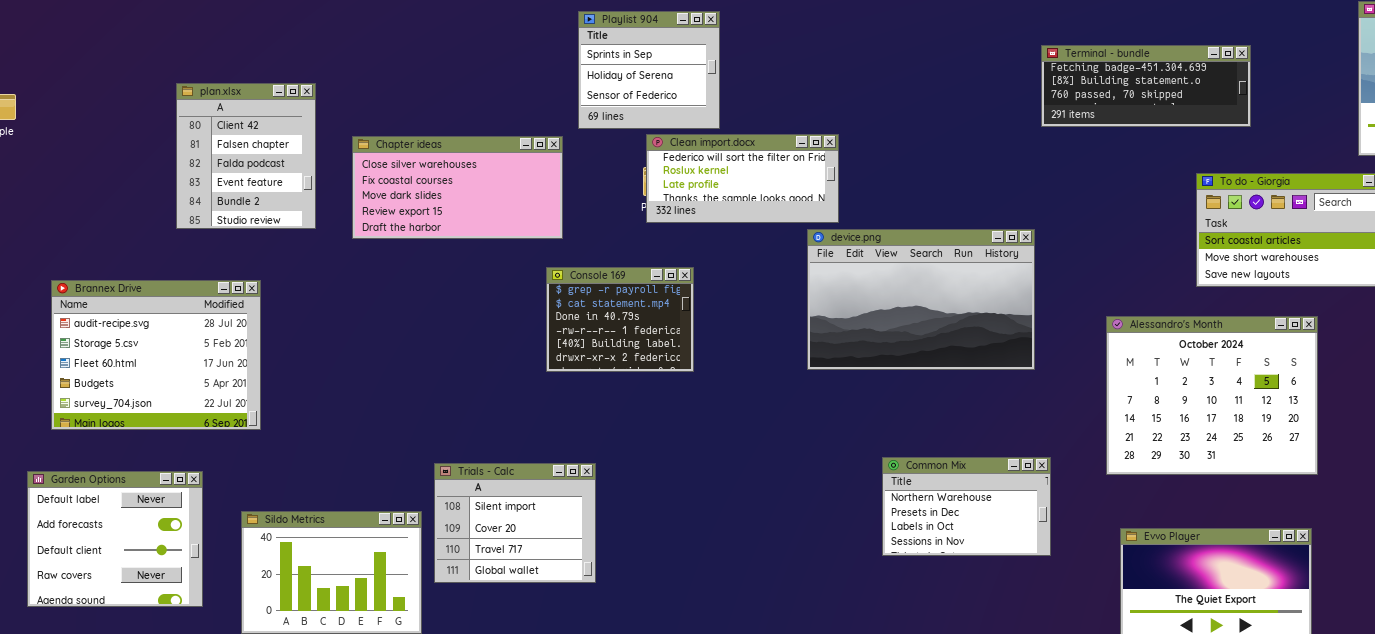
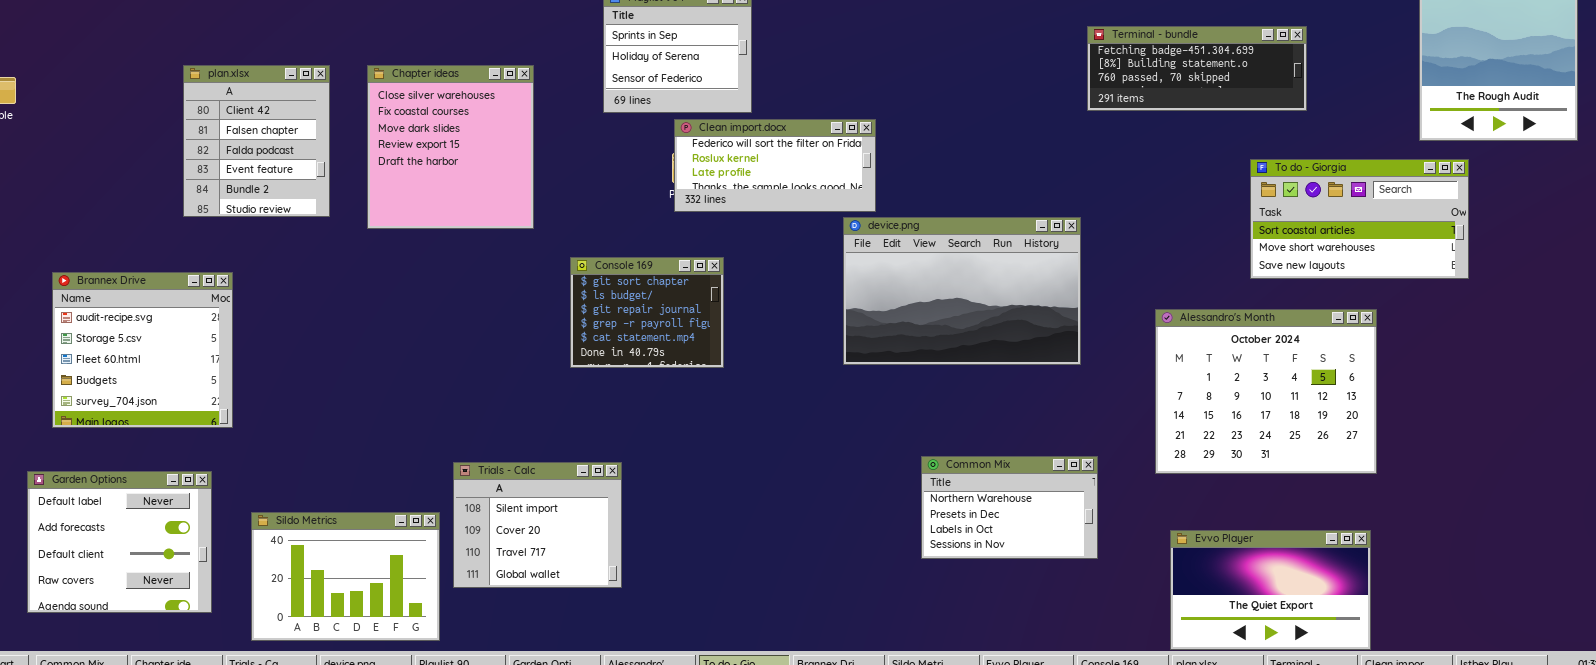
Chapter ideas: [352,136,563,239] -> [367,65,534,229], resized
Console 169: [546,267,694,372] -> [570,257,724,368], scrolled up 3 rows
Brannex Drive: [51,280,261,430] -> [52,272,233,428], resized

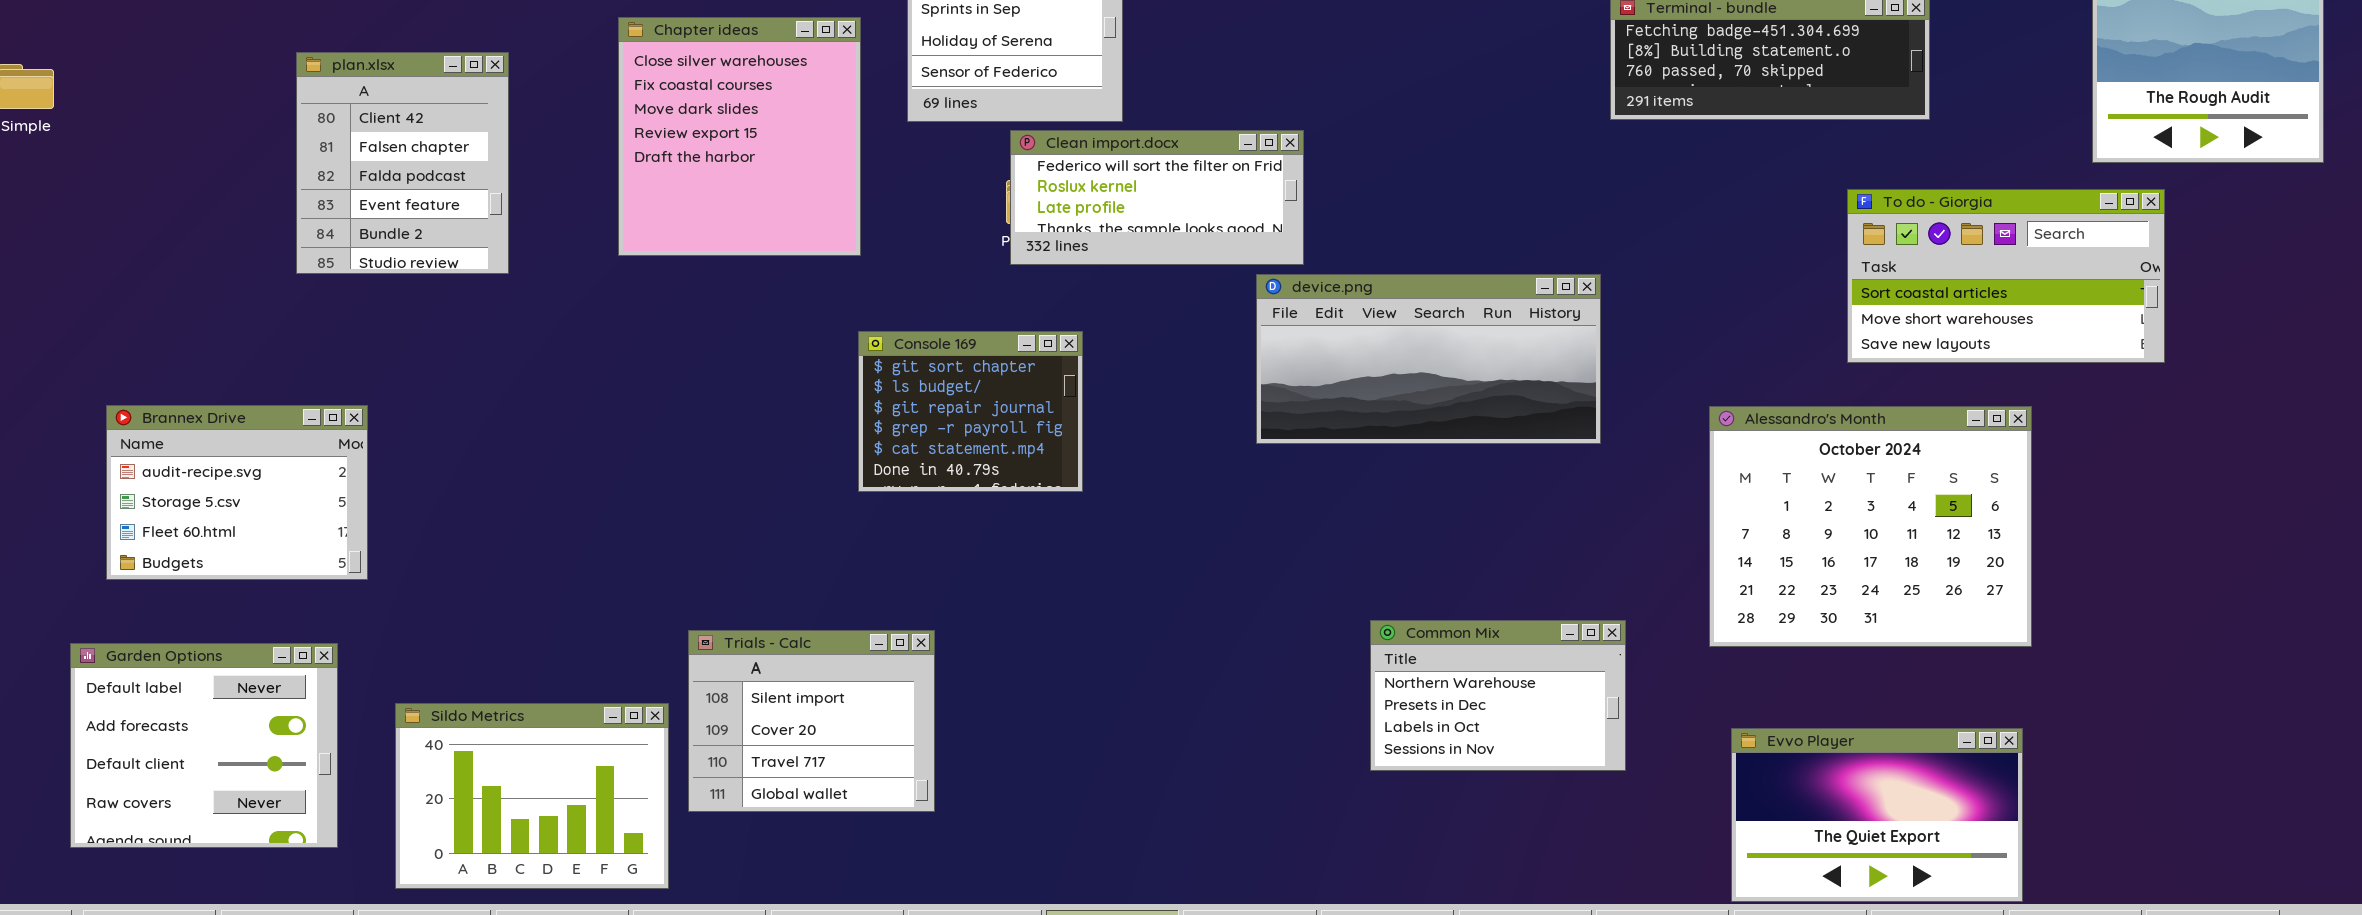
Chapter ideas: [367,65,534,229] -> [618,17,861,256], moved
device.png: [843,217,1081,365] -> [1256,274,1601,444], resized
Brannex Drive: [52,272,233,428] -> [106,405,368,580], resized

